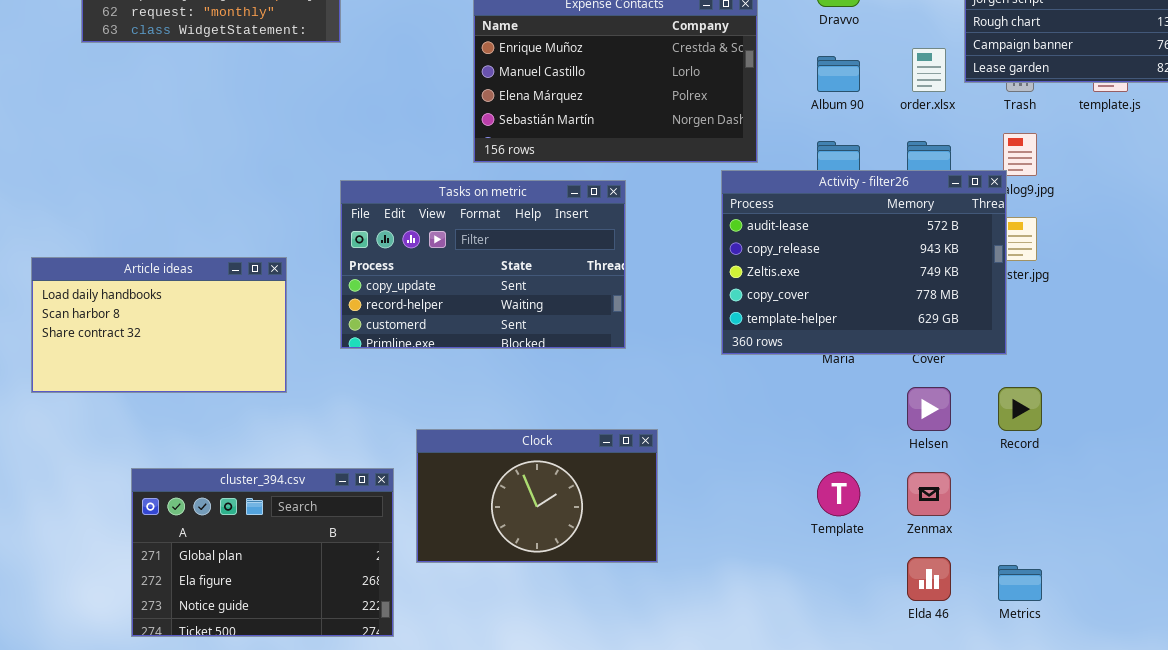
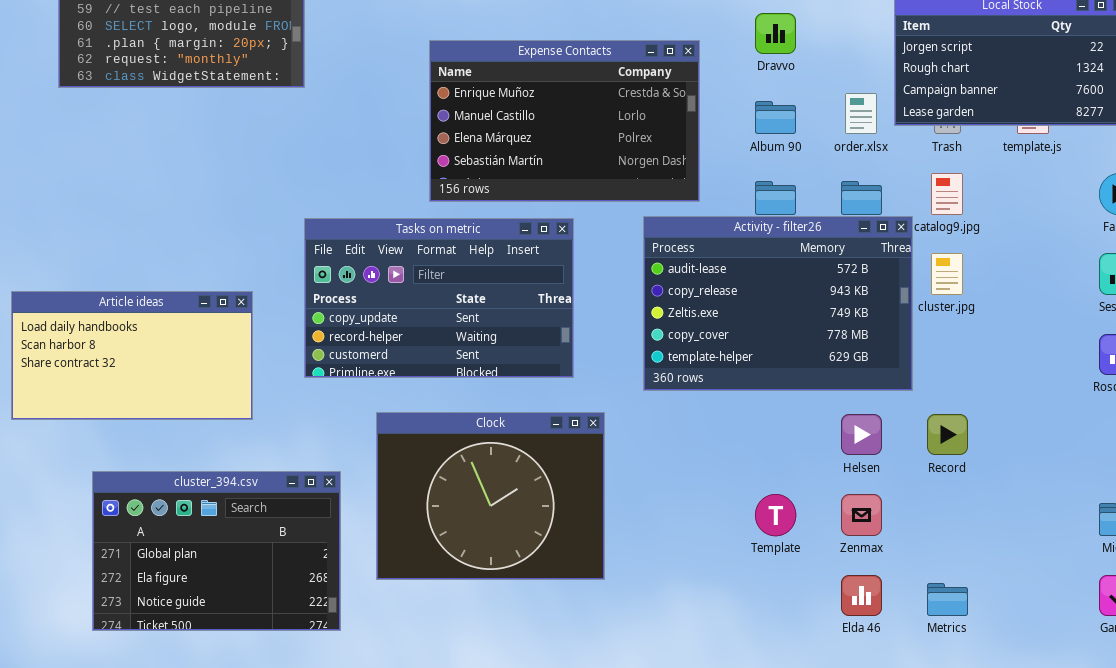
Activity - filter26: [721,170,1007,355] -> [643,216,913,391], moved
Clock: [416,429,658,563] -> [376,412,605,580], resized
cluster_394.csv: [131,468,394,637] -> [92,471,341,631], moved

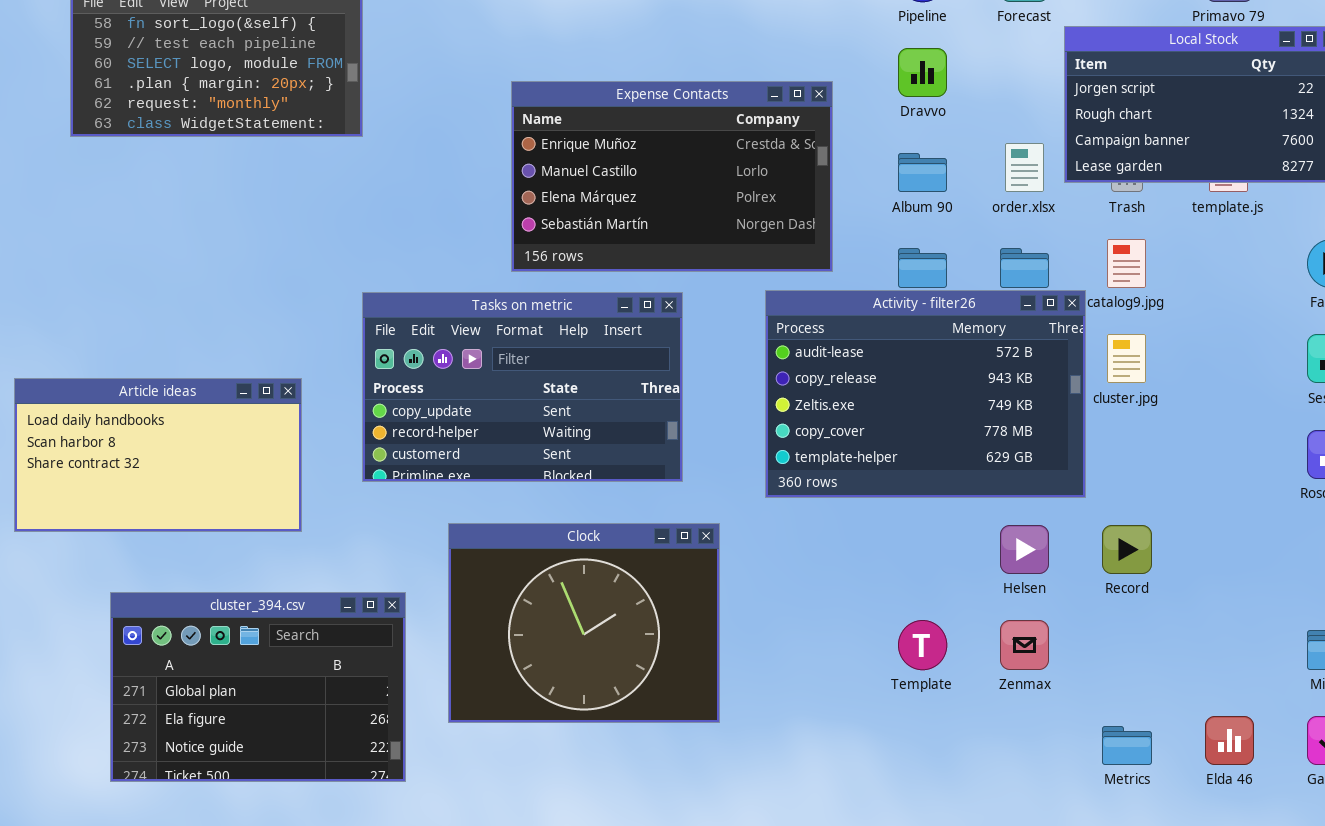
Elda 46: [841,575,882,616] -> [1205,716,1254,765], moved

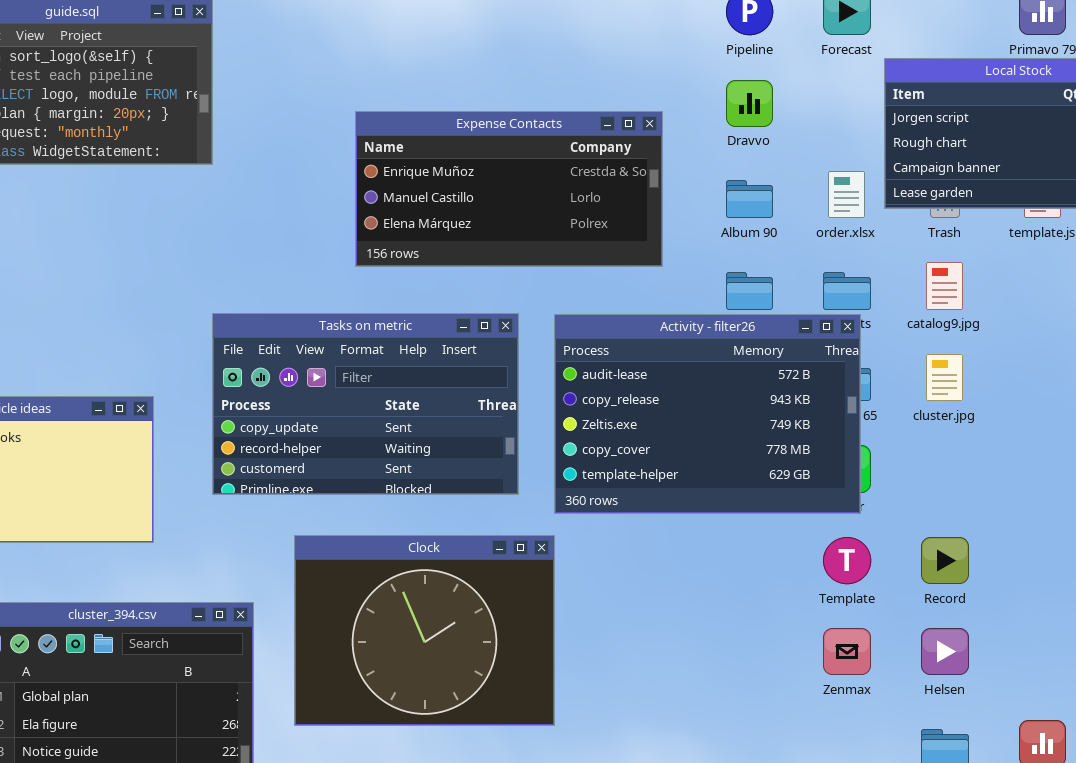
Expense Contacts: [511,81,833,272] -> [355,111,663,267], resized
Activity - filter26: [765,290,1086,498] -> [554,314,861,514], moved
Helsen: [1000,525,1049,574] -> [921,628,969,675], moved
Template: [898,620,947,670] -> [823,537,871,584], moved

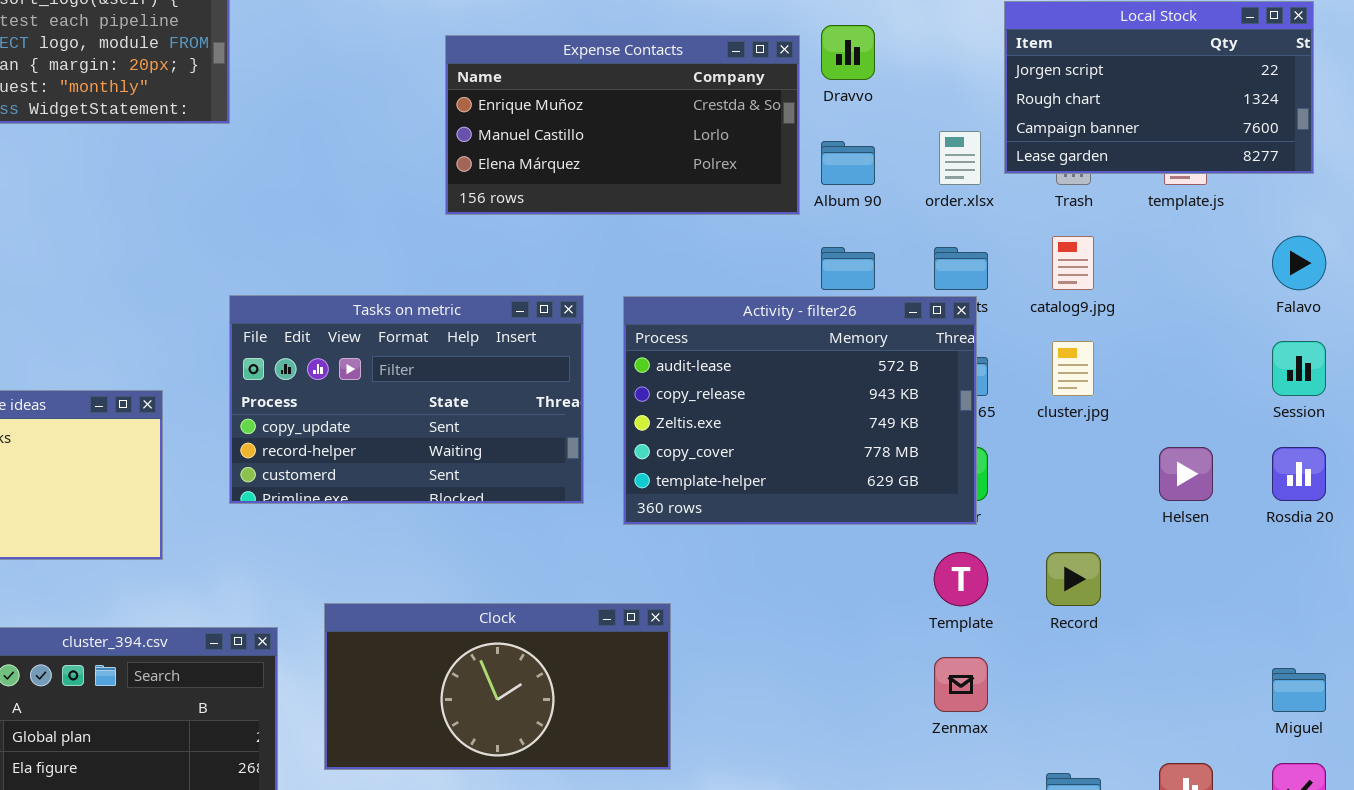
Expense Contacts: [355,111,663,267] -> [445,35,800,215], moved
Clock: [294,535,555,726] -> [324,603,671,770], resized
Helsen: [921,628,969,675] -> [1159,447,1213,501], moved

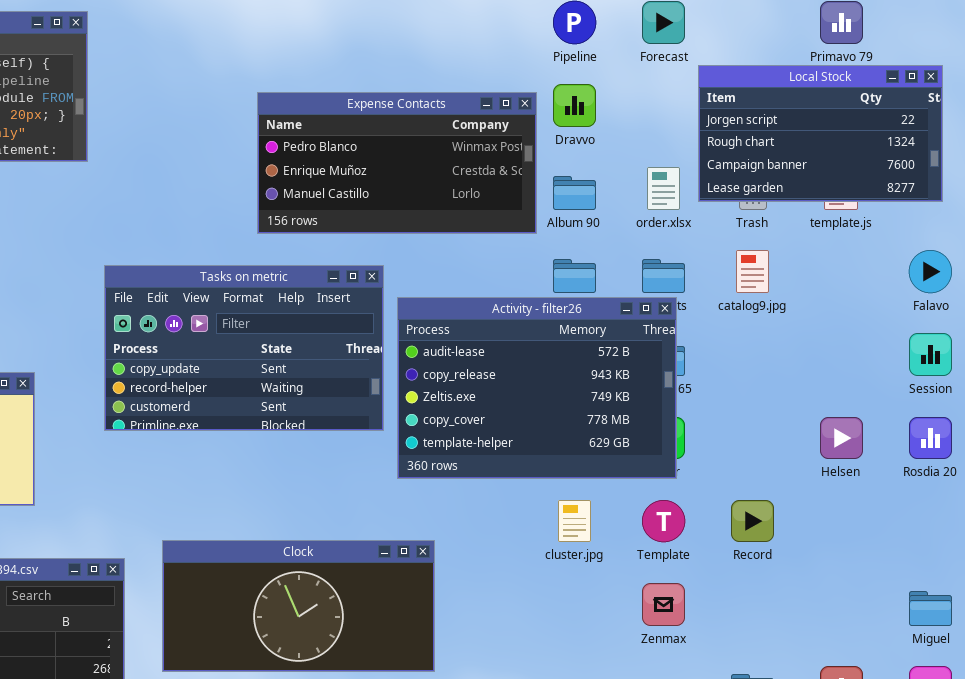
Expense Contacts: [445,35,800,215] -> [257,92,537,234], scrolled up 1 row
Tasks on metric: [229,295,584,504] -> [104,265,384,431], moved
cluster.jpg: [1052,341,1094,396] -> [558,500,591,542], moved

